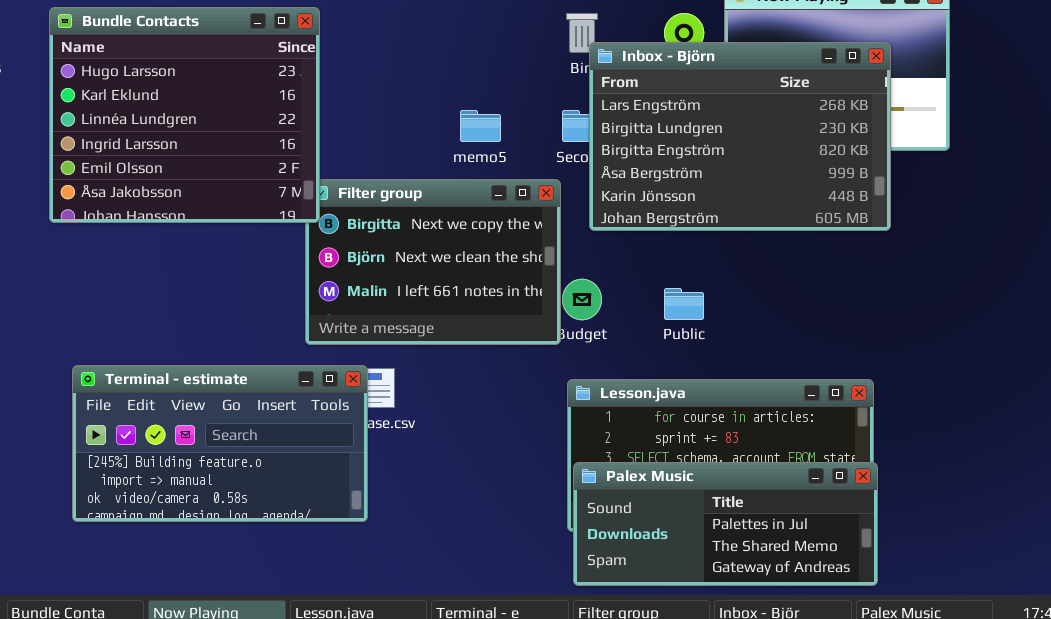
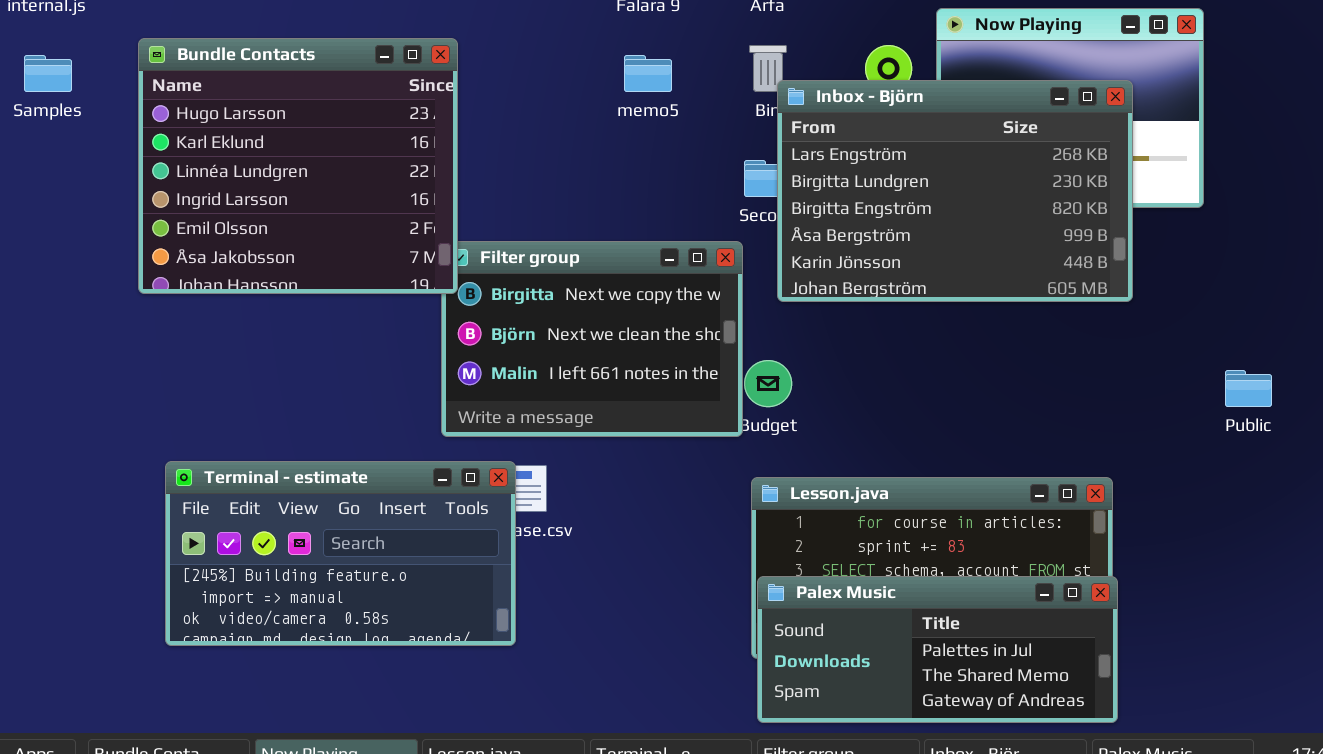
memo5: [460,110,501,142] -> [624,55,672,92], moved
Public: [664,288,704,320] -> [1225,370,1272,407], moved

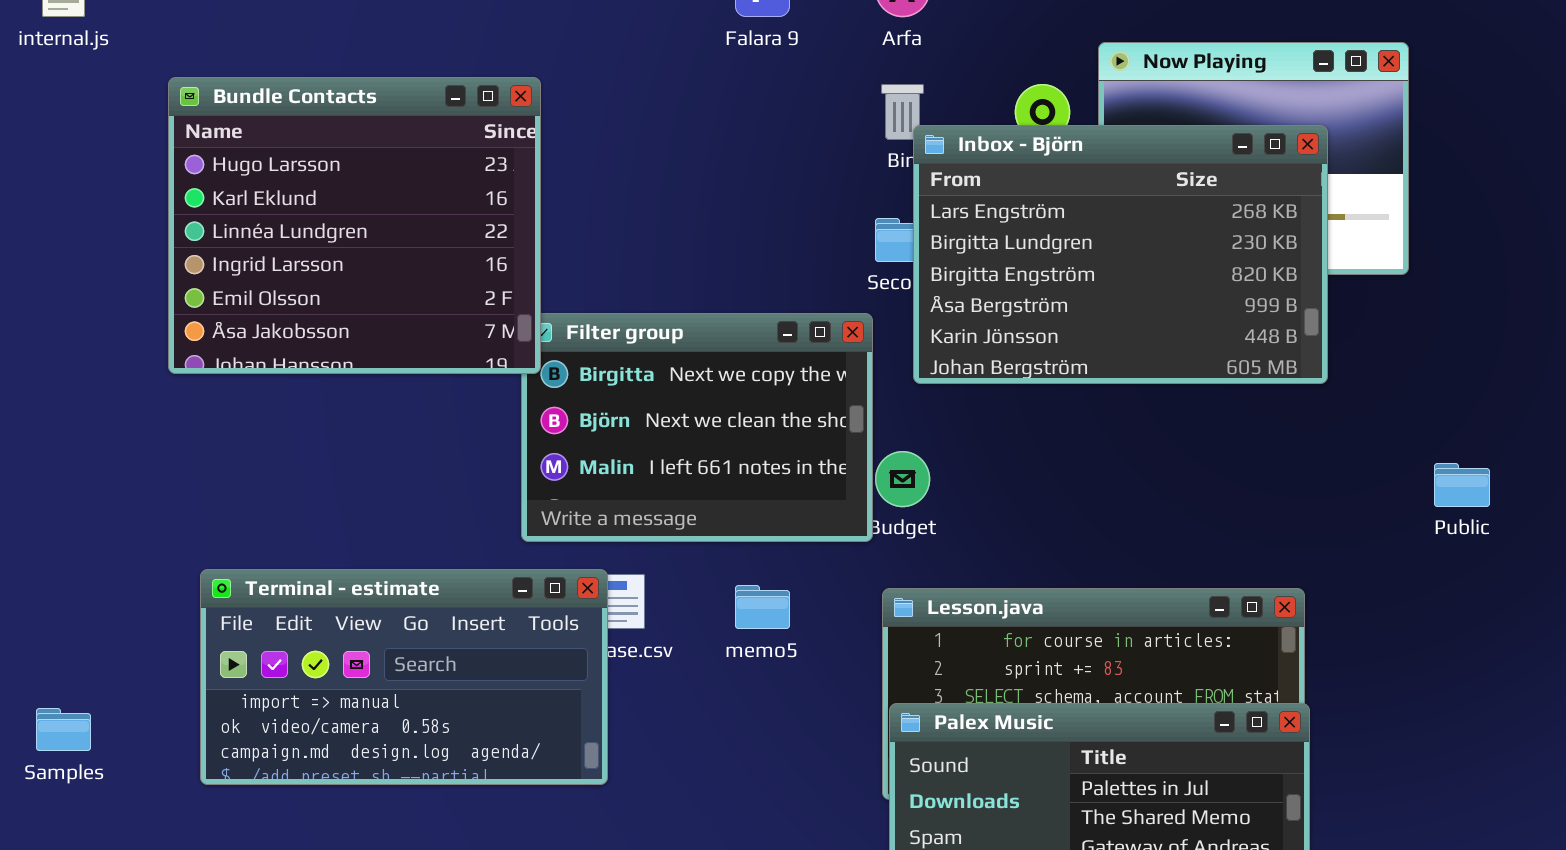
Samples: [24,55,72,92] -> [36,708,91,751], moved
memo5: [624,55,672,92] -> [735,585,790,629], moved
Terminal - estimate: [165,461,516,646] -> [200,569,608,785], scrolled down 1 row

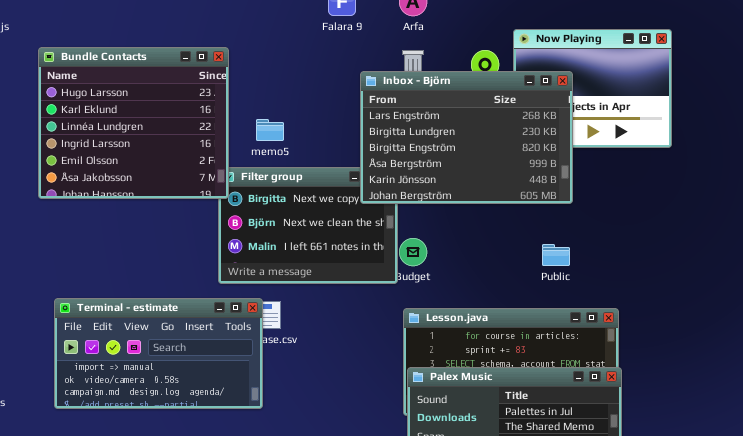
Inbox - Björn: [913,125,1328,384] -> [360,71,573,204], moved
Public: [1434,463,1490,507] -> [542,244,570,266], moved
memo5: [735,585,790,629] -> [256,119,284,141], moved

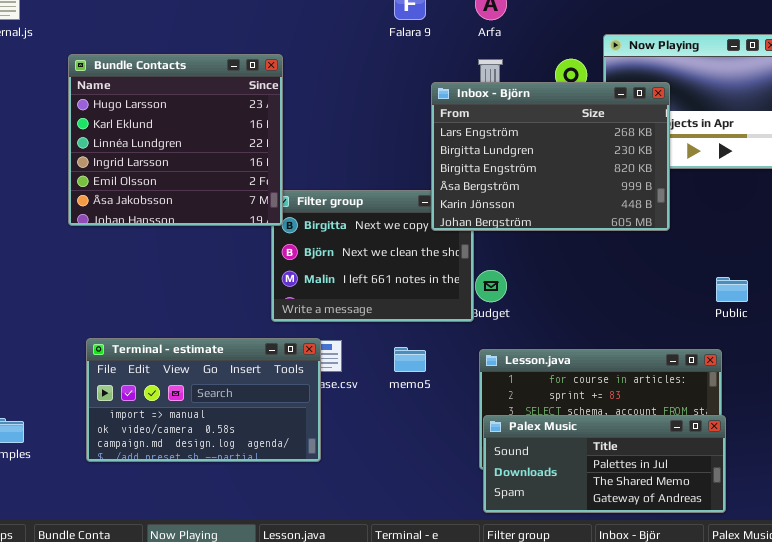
memo5: [256,119,284,141] -> [394,347,426,372], moved
Public: [542,244,570,266] -> [716,277,748,302], moved

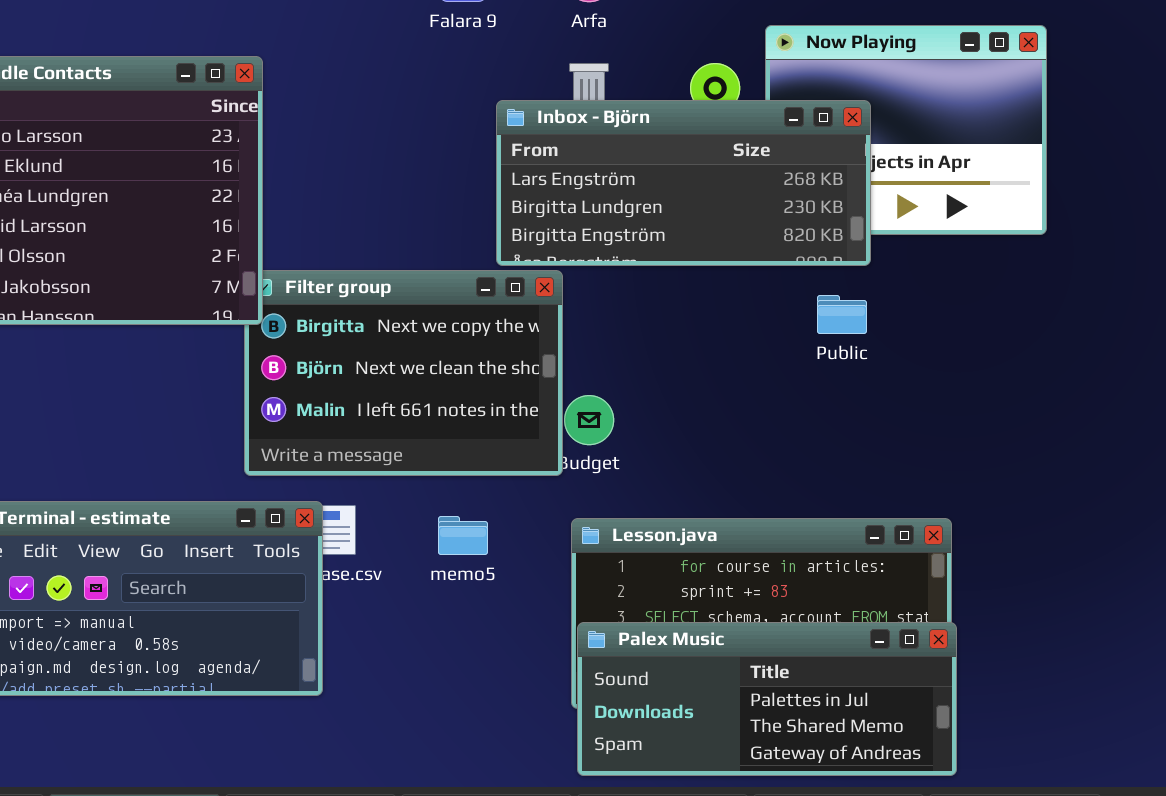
Inbox - Björn: [431,82,670,231] -> [496,100,871,266], resized
Public: [716,277,748,302] -> [817,295,867,334], moved

